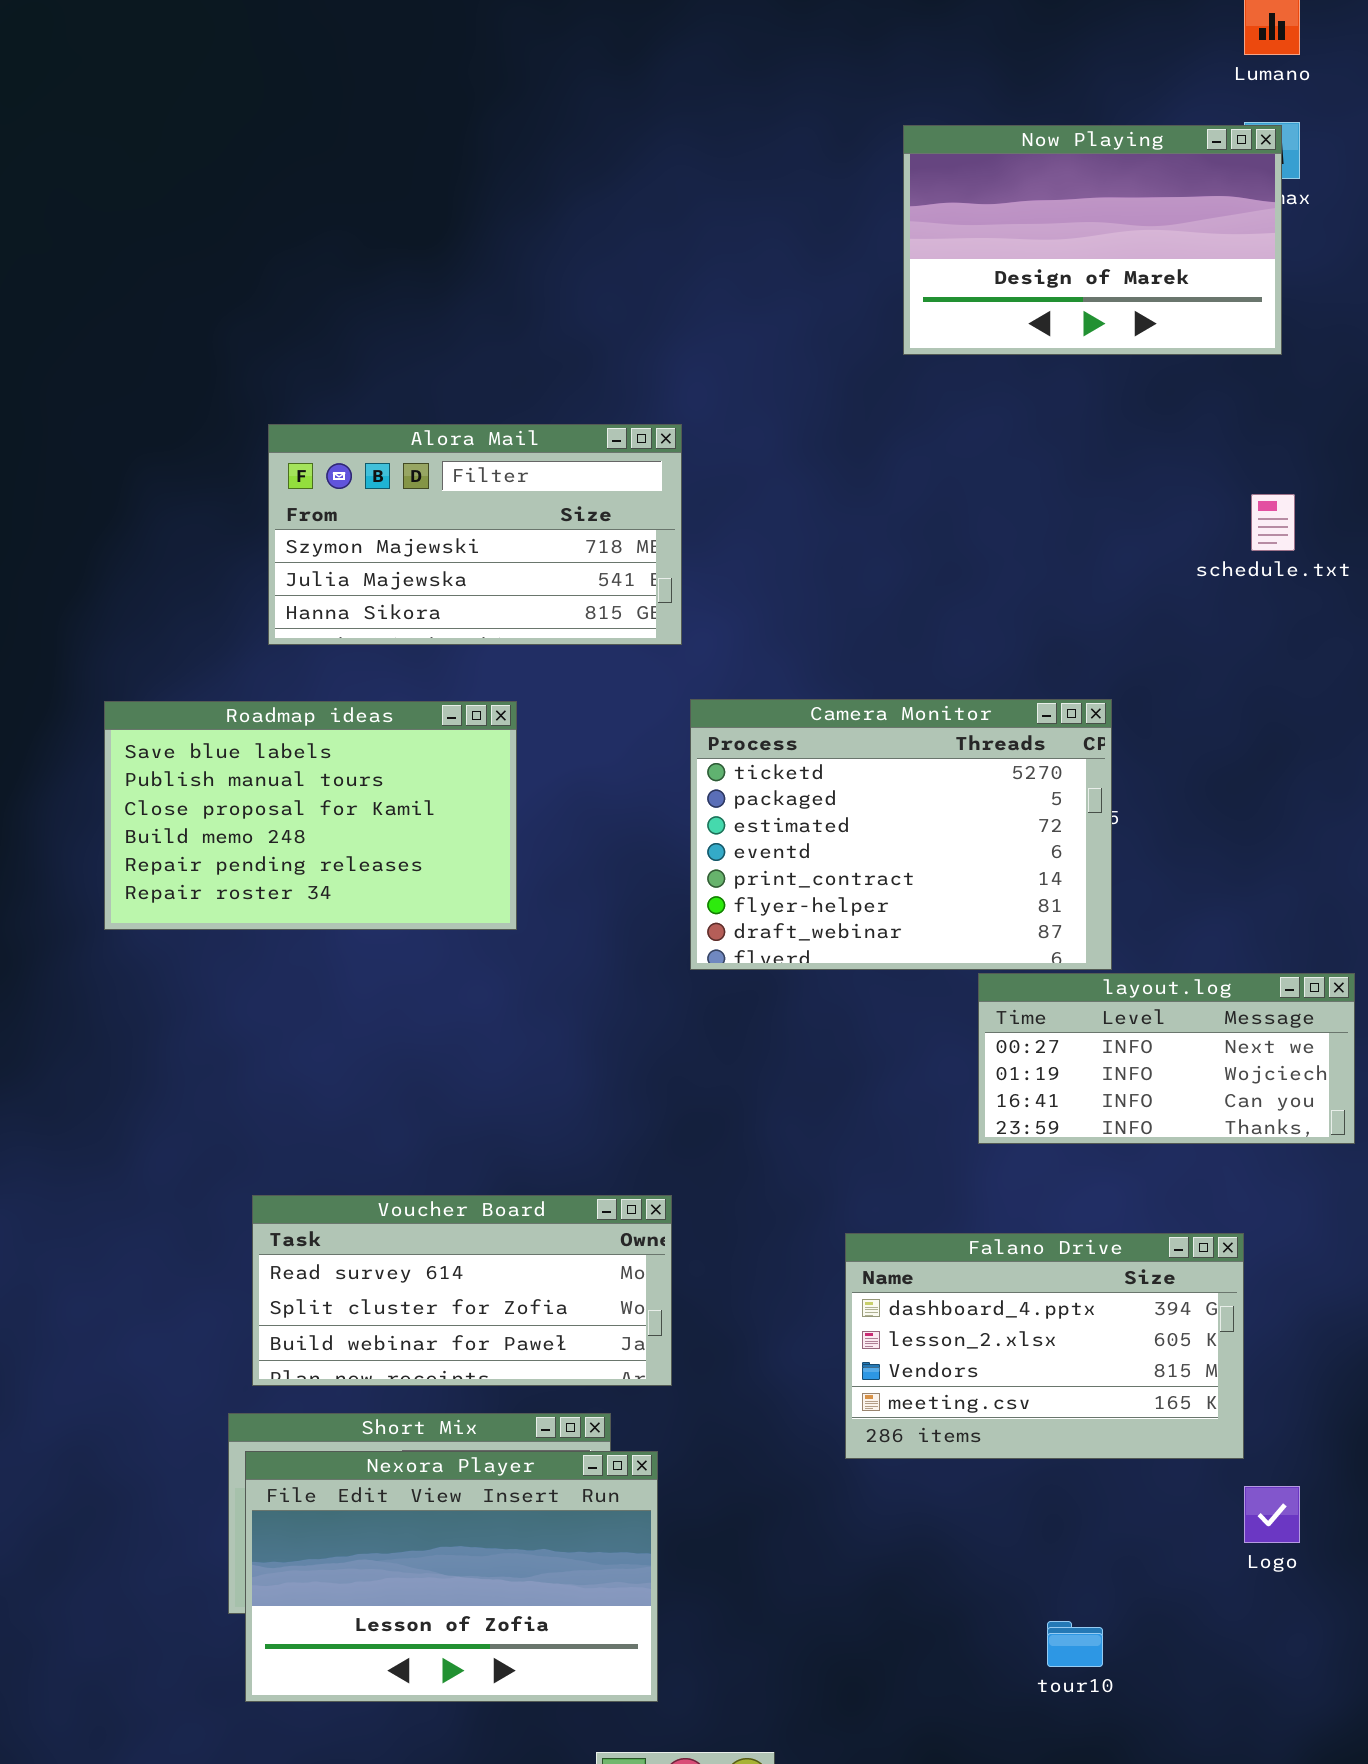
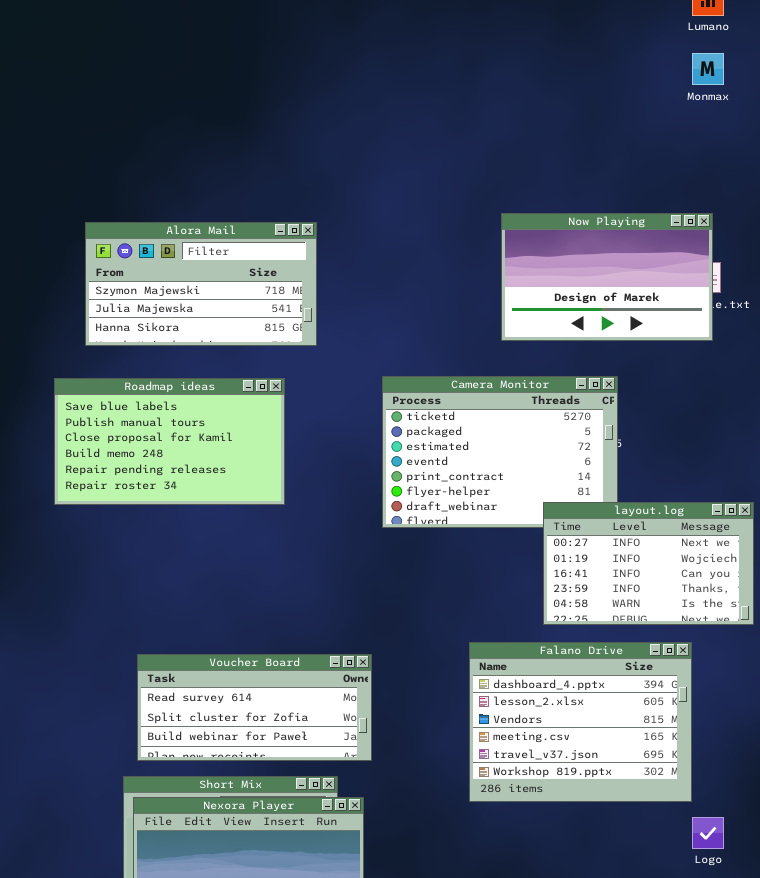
Now Playing: [903,125,1282,355] -> [501,213,713,341], moved
Alora Mail: [268,424,682,645] -> [85,222,317,346], moved
layout.log: [978,973,1355,1144] -> [543,502,754,625], resized
Falano Drive: [845,1233,1244,1459] -> [469,642,692,802], resized

